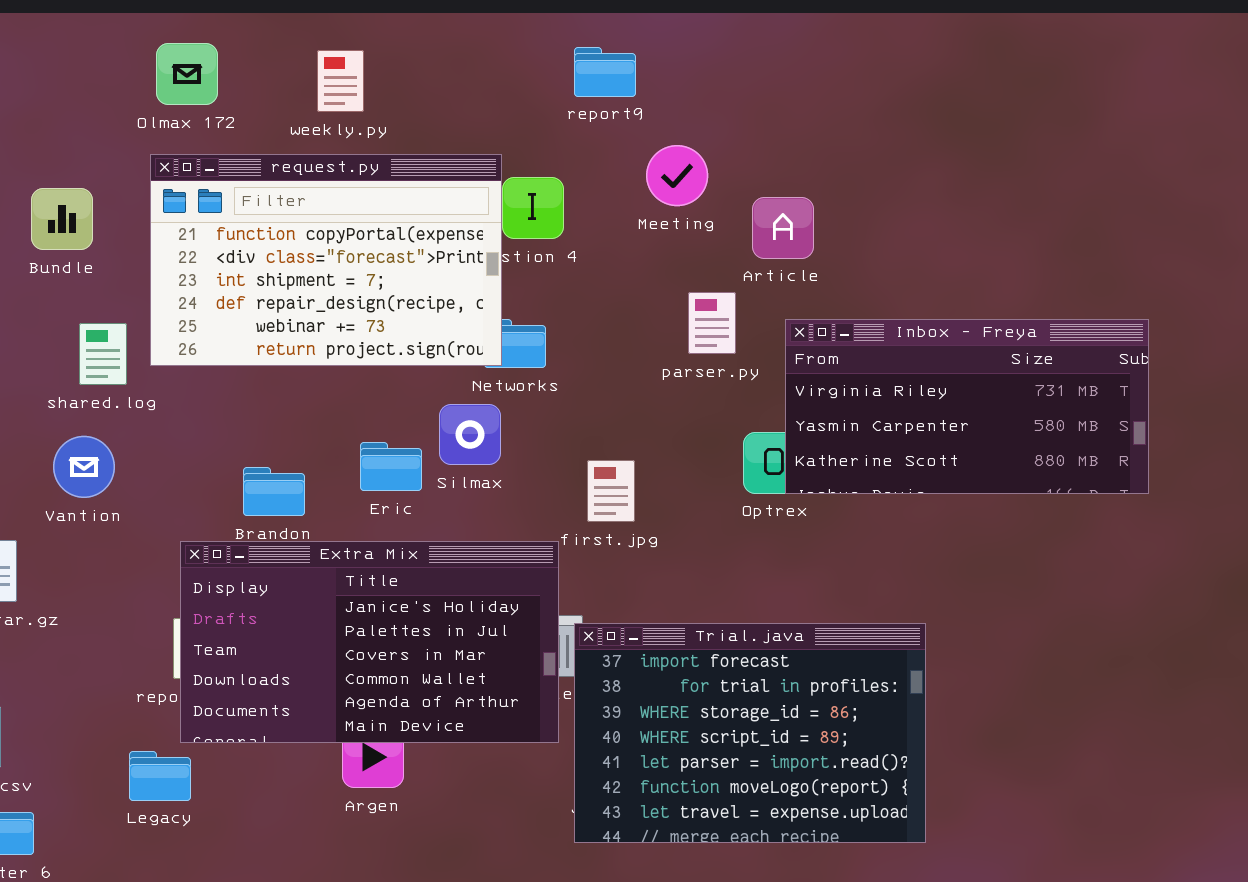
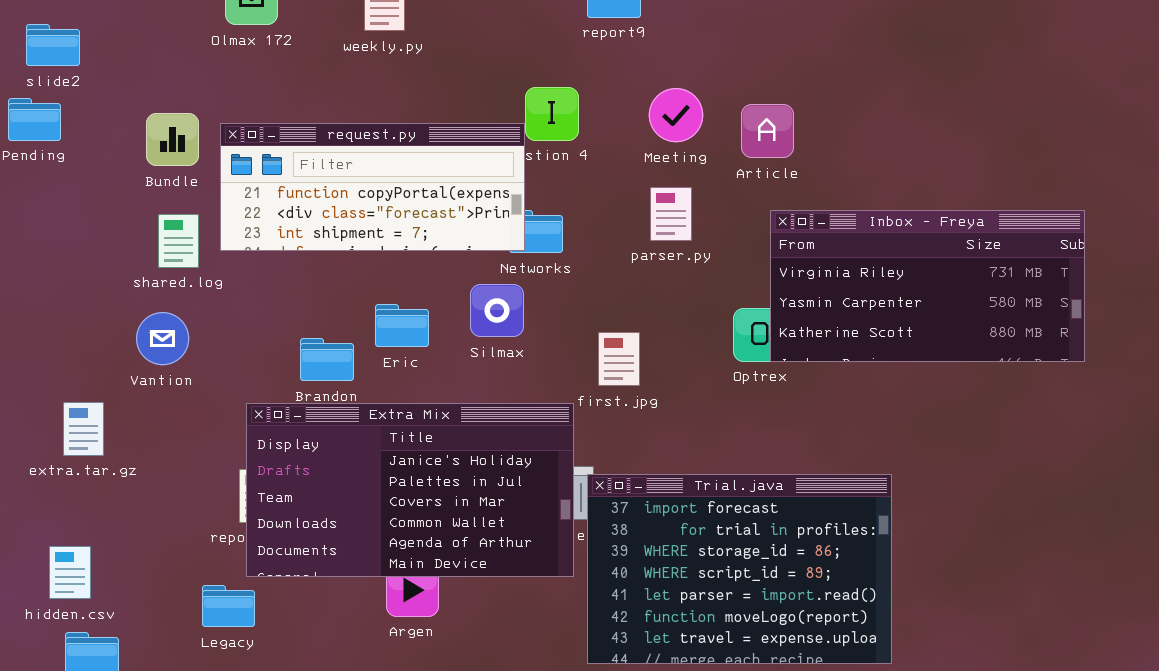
Meeting: [646,145,708,206] -> [649,88,703,142], moved
request.py: [150,154,502,366] -> [220,123,525,251], resized
Bundle: [31,188,93,250] -> [146,113,199,166], moved
parser.py: [688,292,736,354] -> [650,187,692,241], moved
Eric: [360,442,422,491] -> [375,304,429,347], moved

